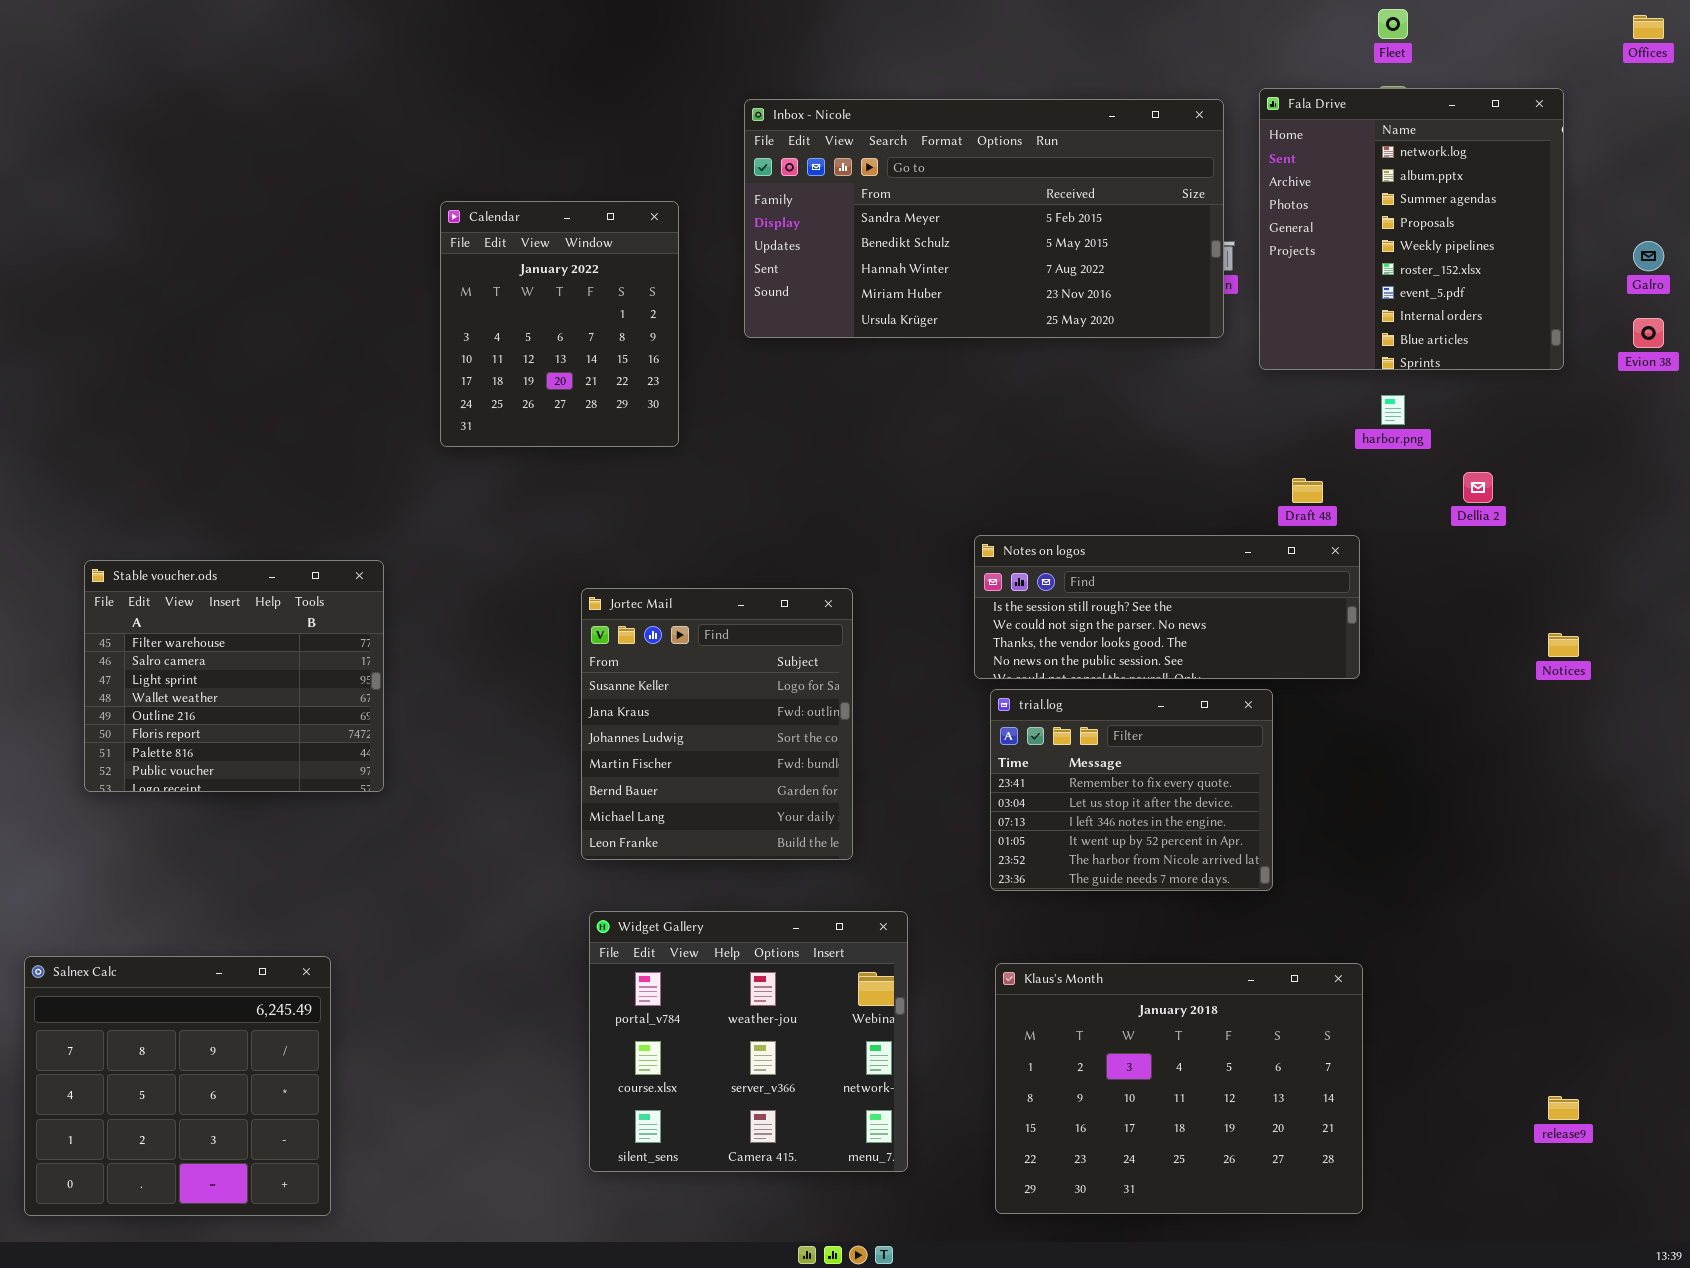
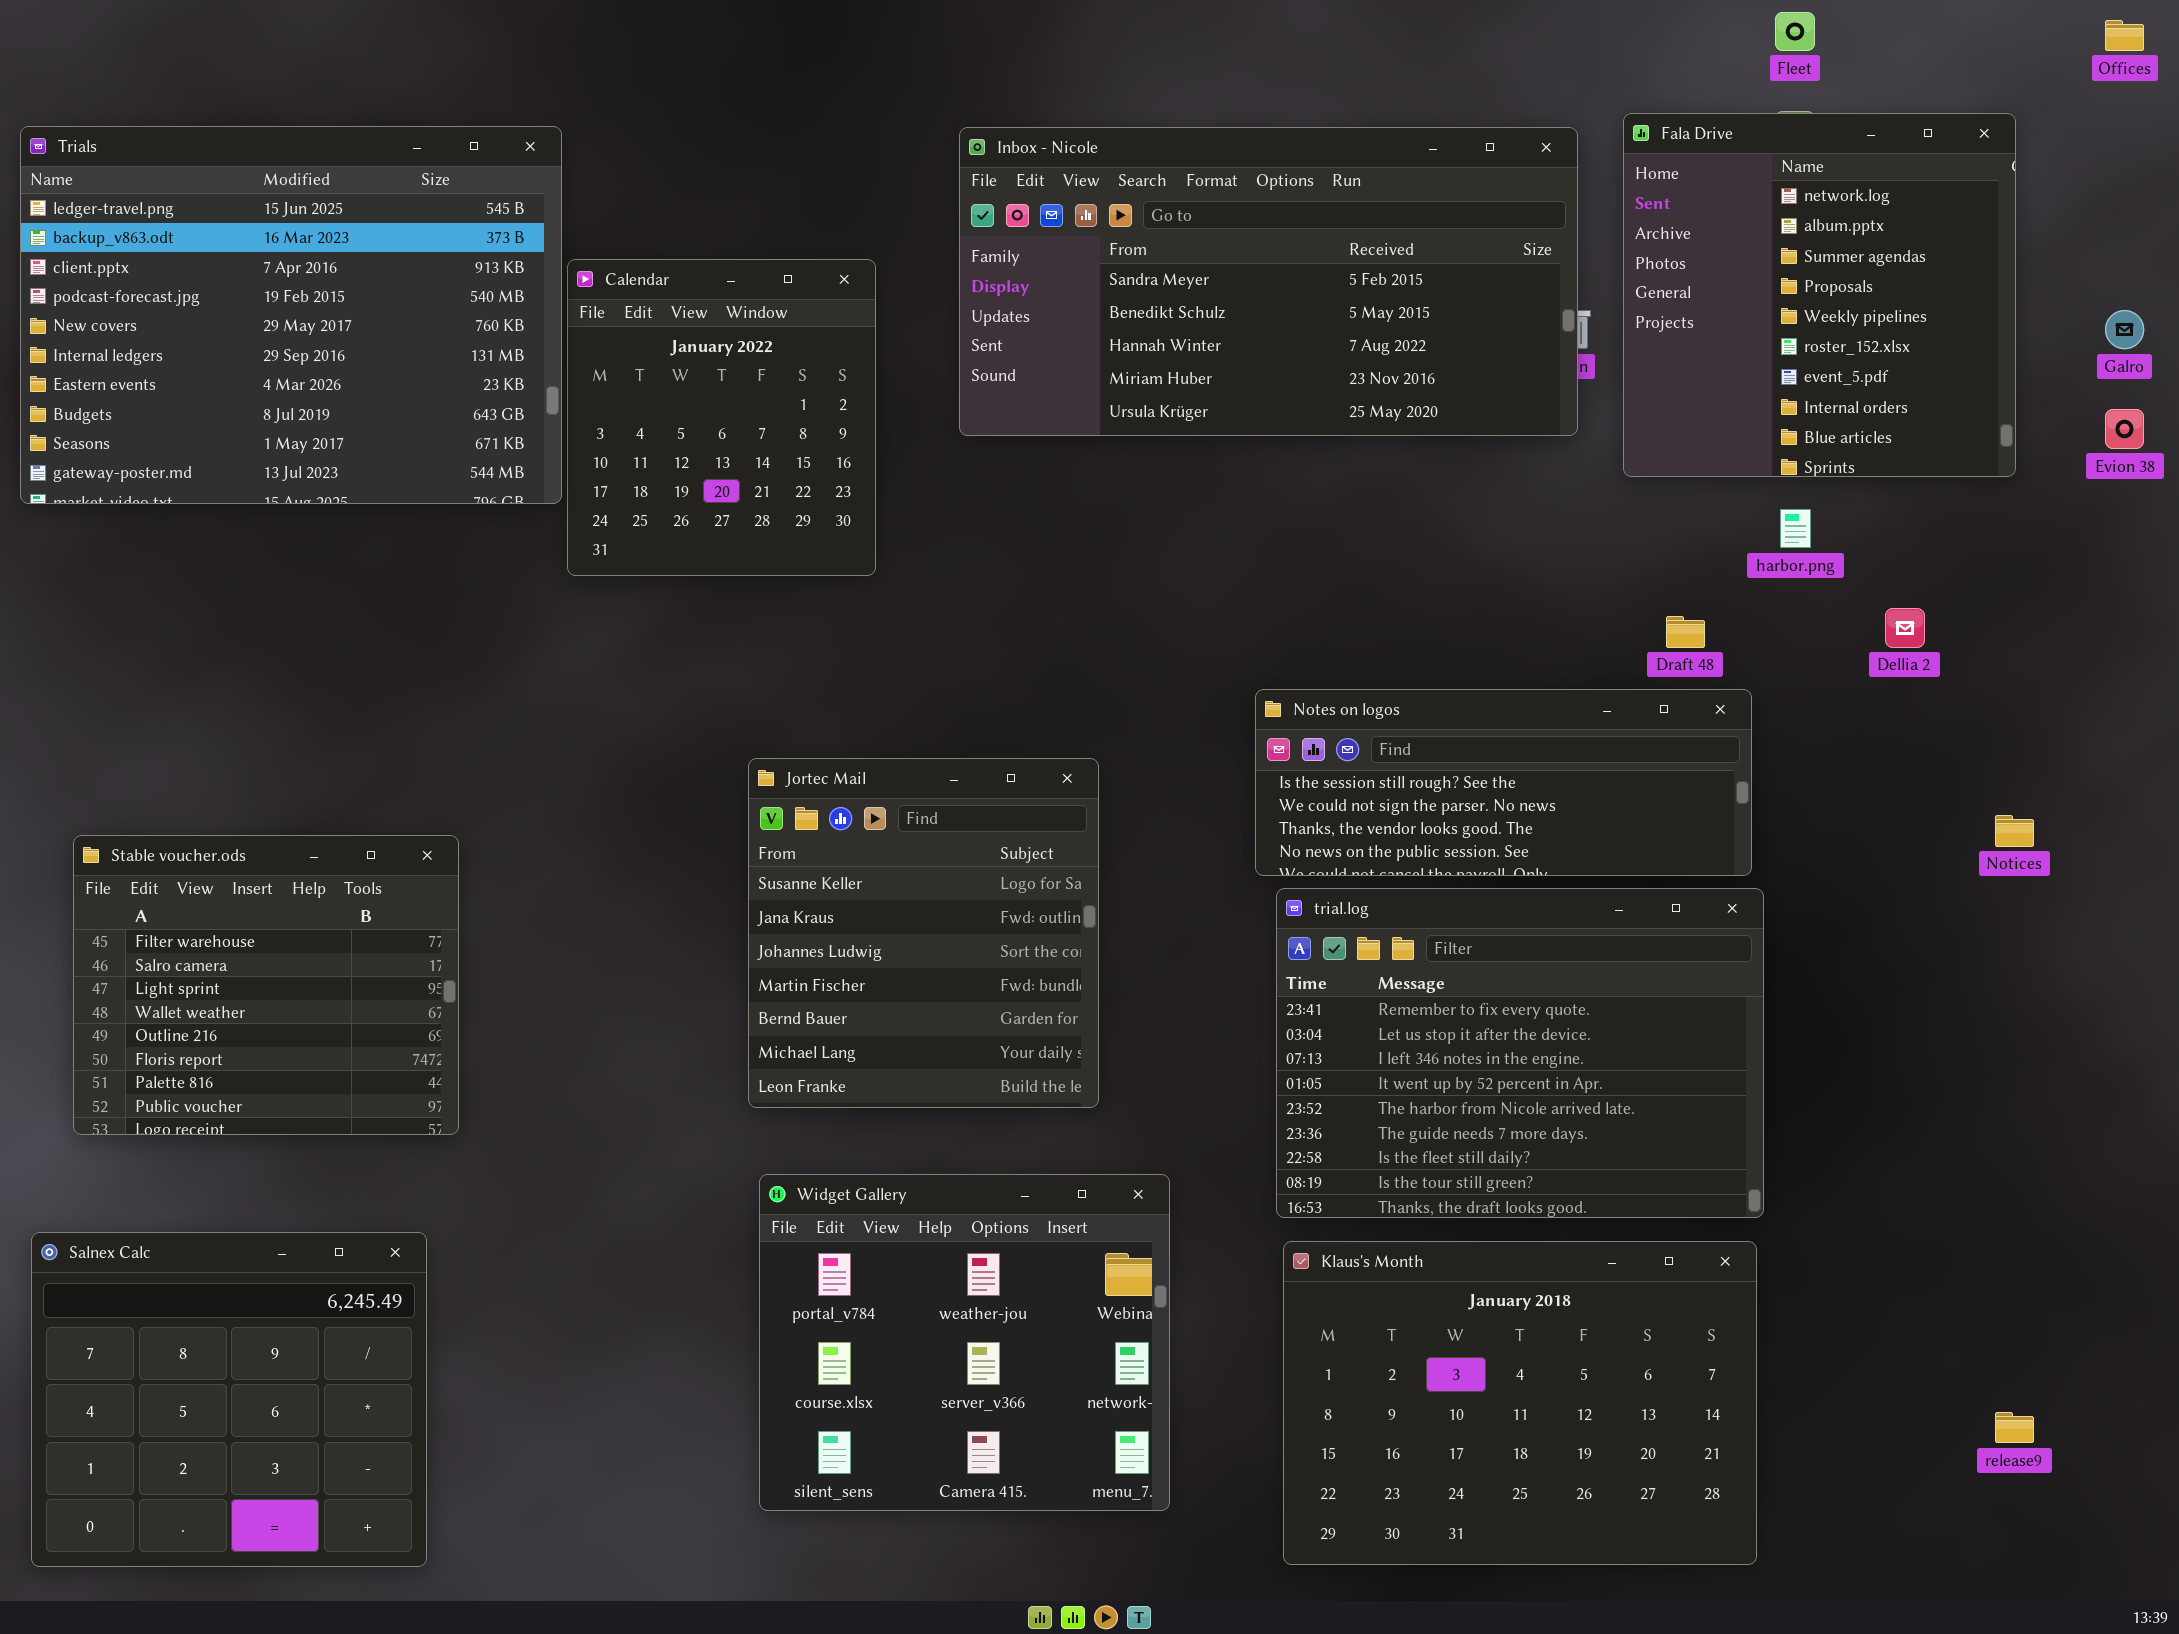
Trials: none -> [20,126,562,504], opened
Stable voucher.ods: [84,560,384,792] -> [73,835,459,1135], moved
trial.log: [990,689,1273,891] -> [1276,888,1764,1218], resized

